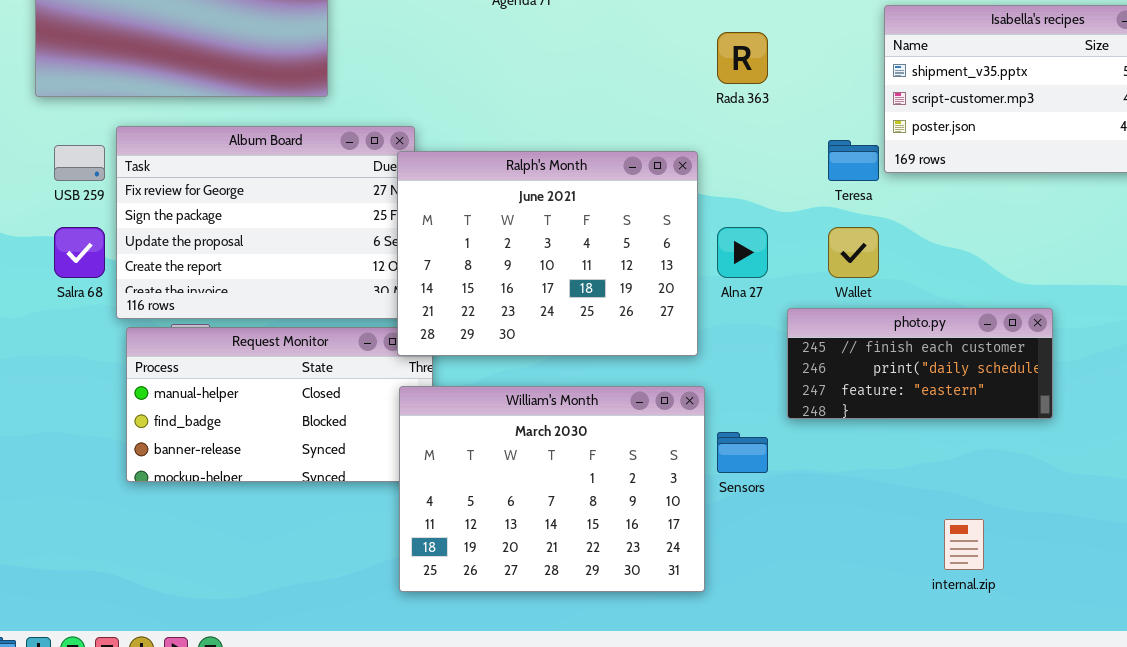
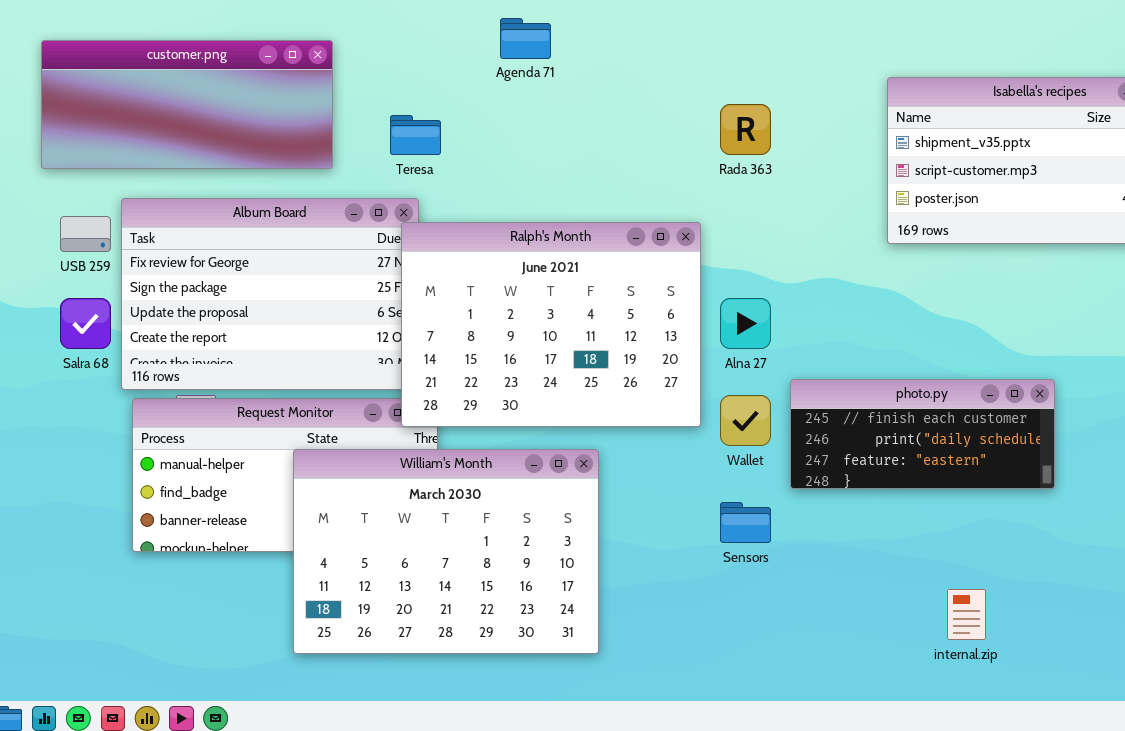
Teresa: [828,140,879,181] -> [390,115,441,155], moved
Wallet: [828,227,879,278] -> [720,395,771,446], moved
William's Month: [399,386,705,592] -> [293,449,599,654], moved

